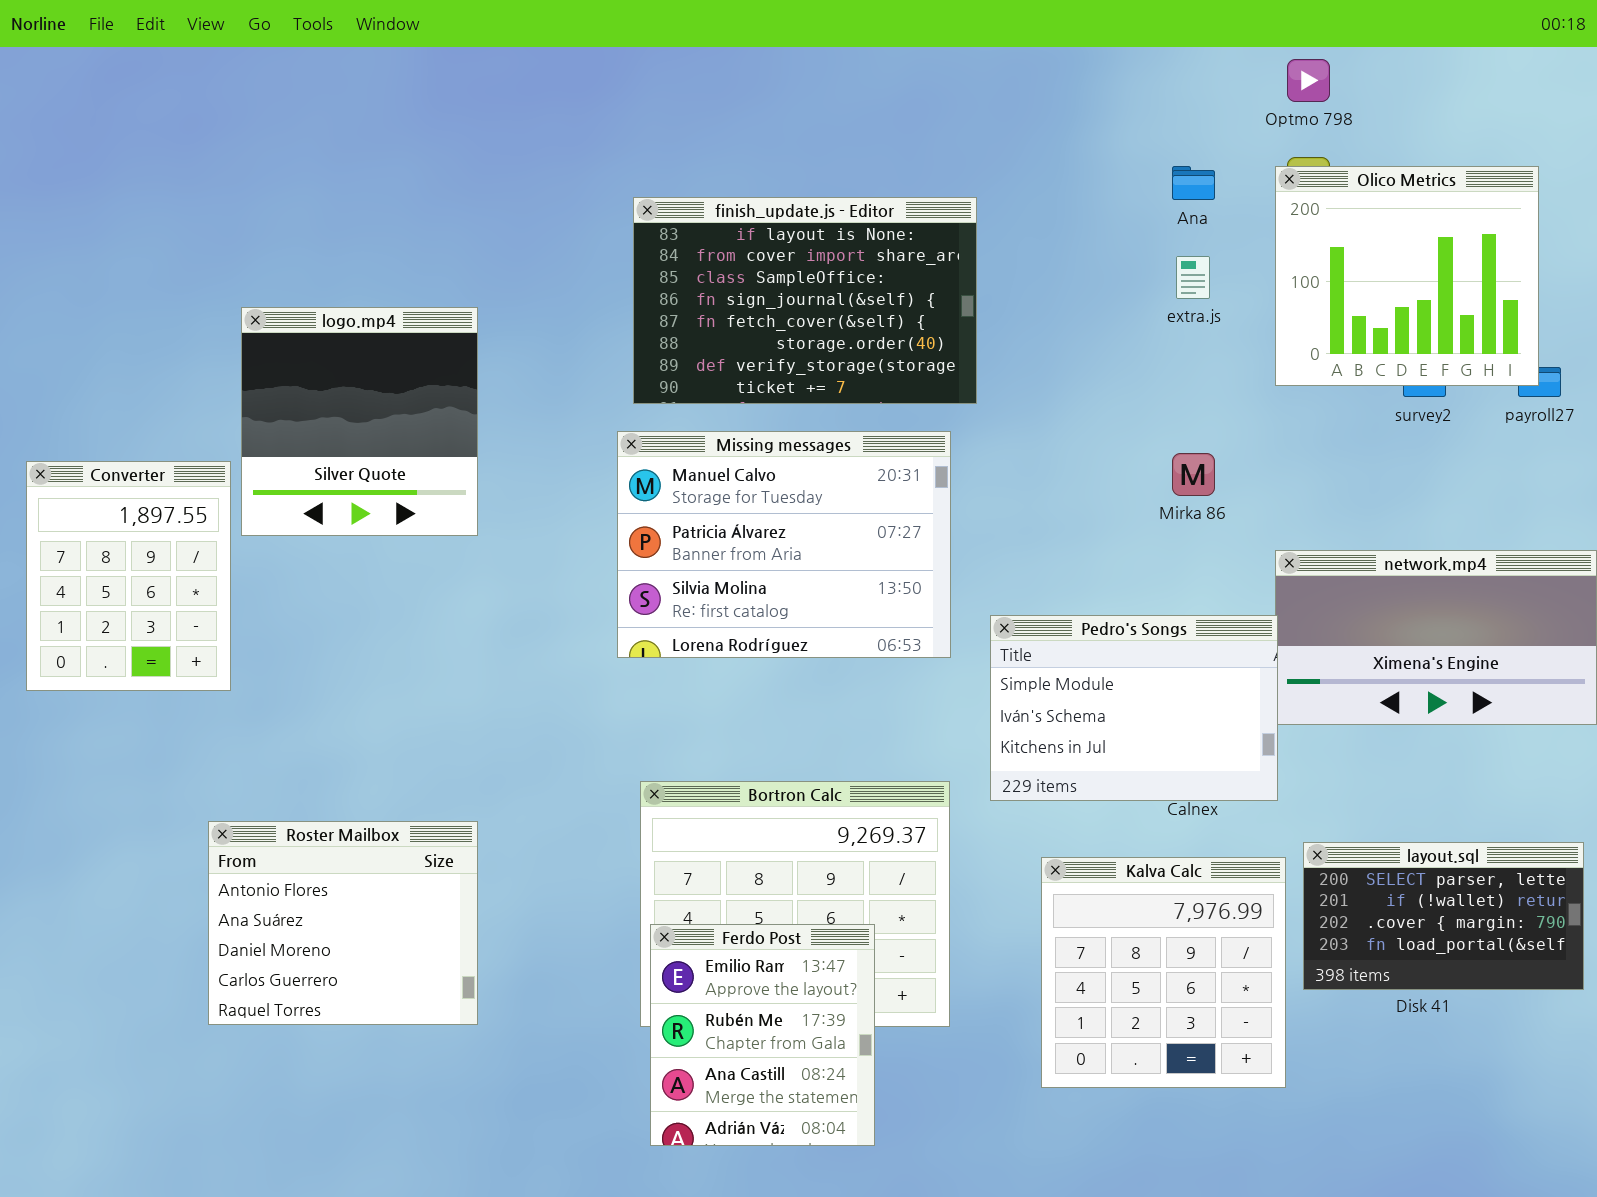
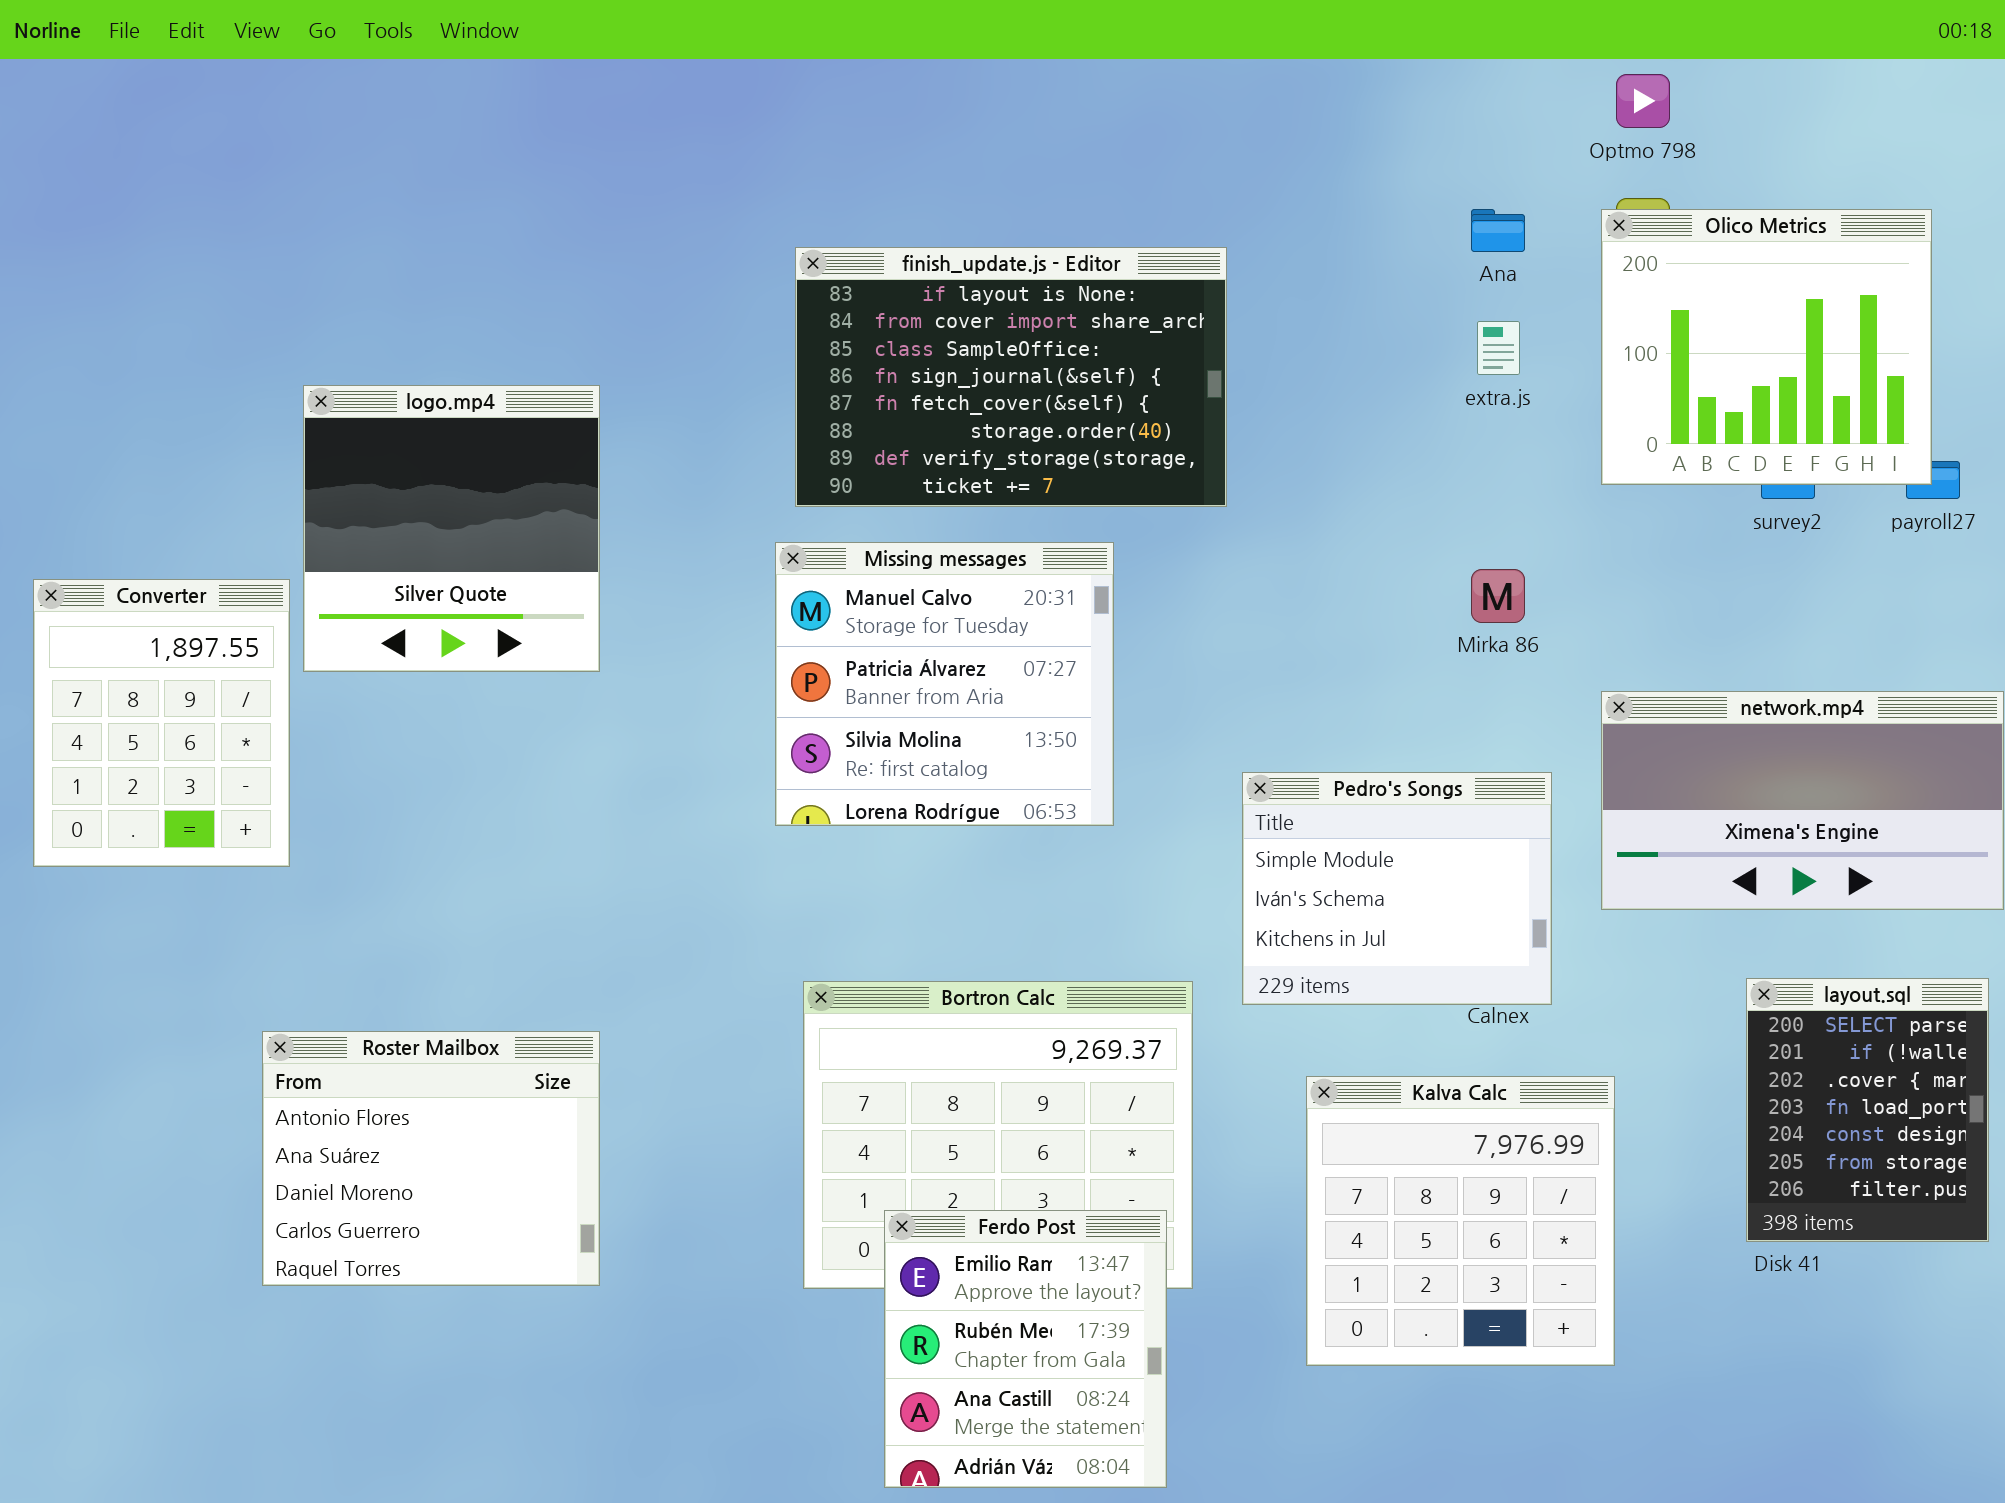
Missing messages: [617,431,951,658] -> [775,542,1114,826], resized
Pedro's Songs: [990,615,1278,801] -> [1242,772,1552,1005], resized
layout.sql: [1303,842,1584,990] -> [1746,978,1989,1242], resized
Ferdo Post: [650,924,875,1146] -> [884,1210,1167,1488], moved

